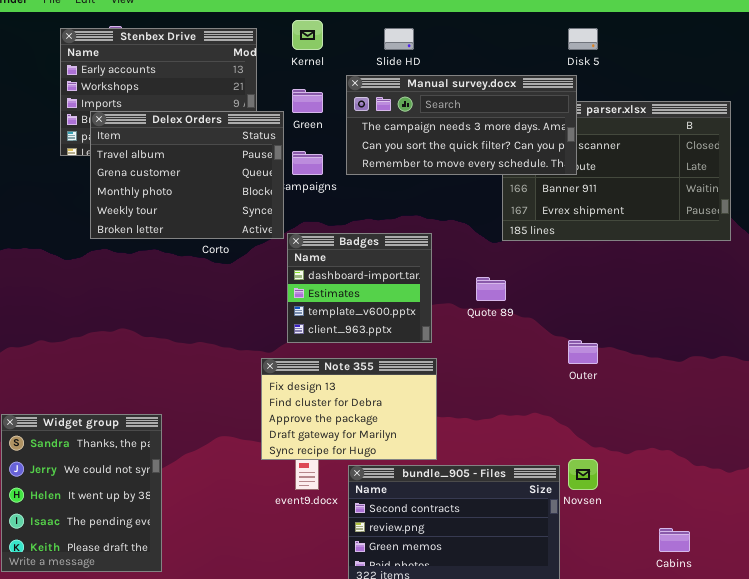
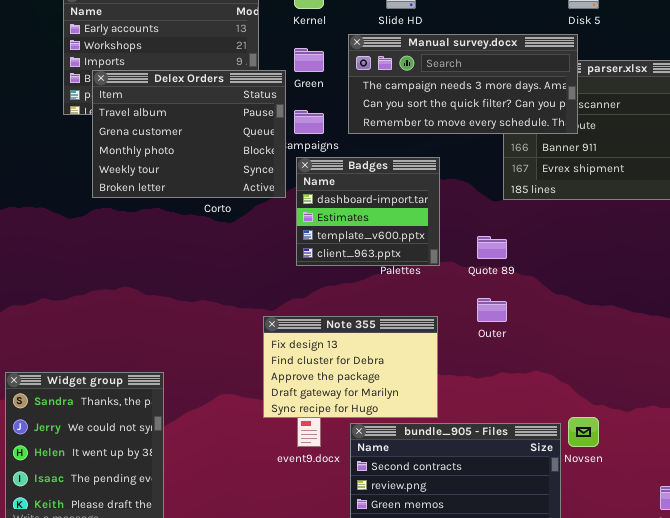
Badges: [287,233,432,343] -> [296,157,440,266], moved
Outer: [568,340,598,364] -> [477,298,507,322], moved

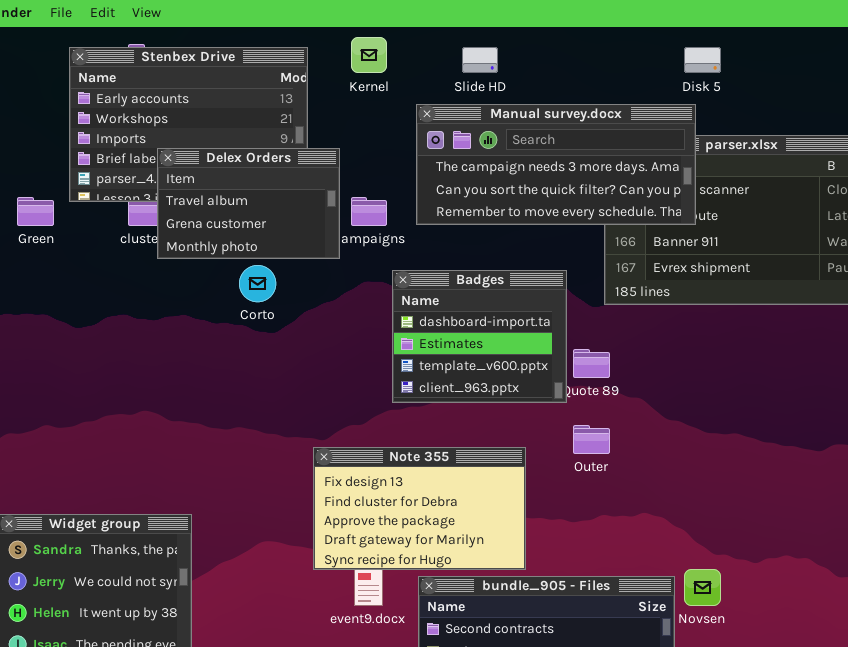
Green: [294,48,324,72] -> [17,197,54,226], moved
Delex Orders: [92,70,286,198] -> [157,148,340,259], resized
Badges: [296,157,440,266] -> [392,270,567,403], moved

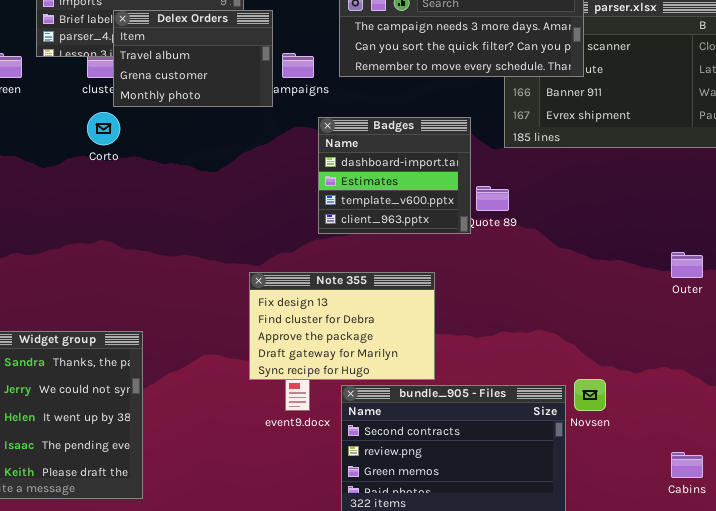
Corto: [239,265,276,302] -> [87,112,120,145], moved
Outer: [573,425,610,454] -> [671,252,703,278], moved

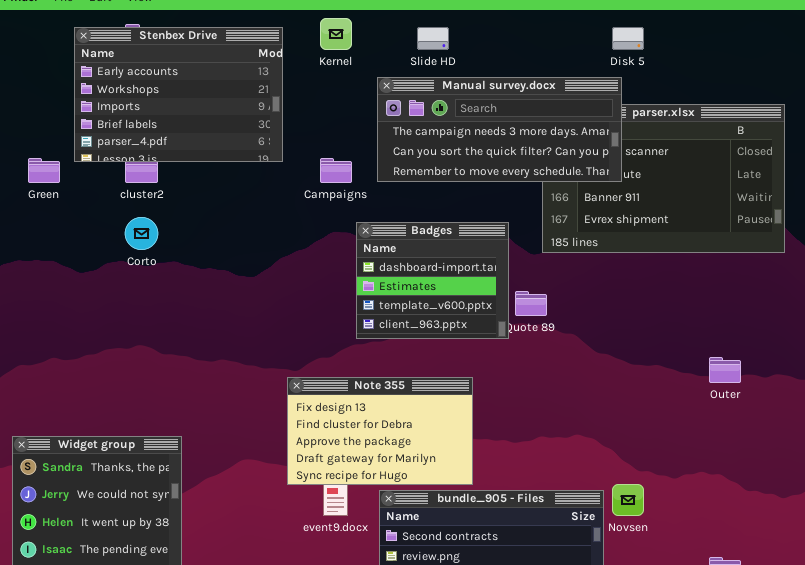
Delex Orders: [113,10,273,107] -> none, closed

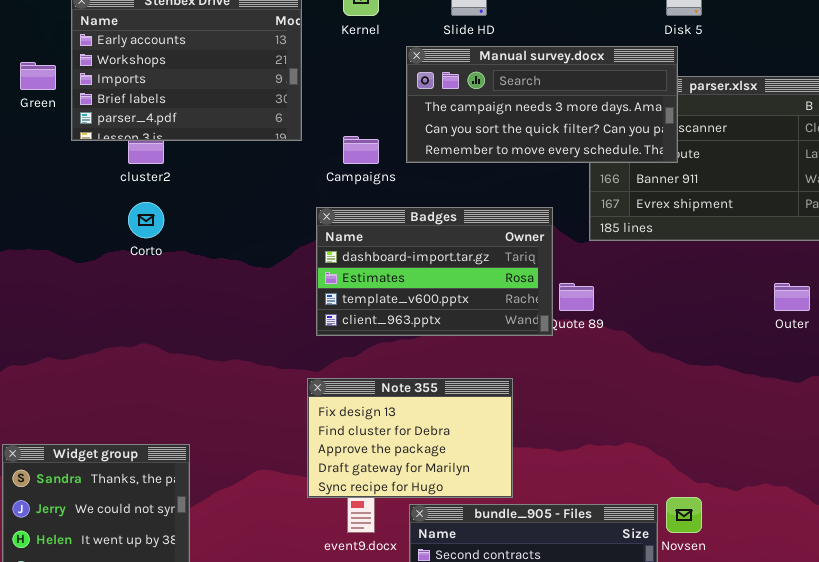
Green: [28,158,60,183] -> [20,62,56,90], moved
Badges: [356,222,509,339] -> [316,207,553,336], resized
Outer: [709,357,741,383] -> [774,283,810,311], moved

